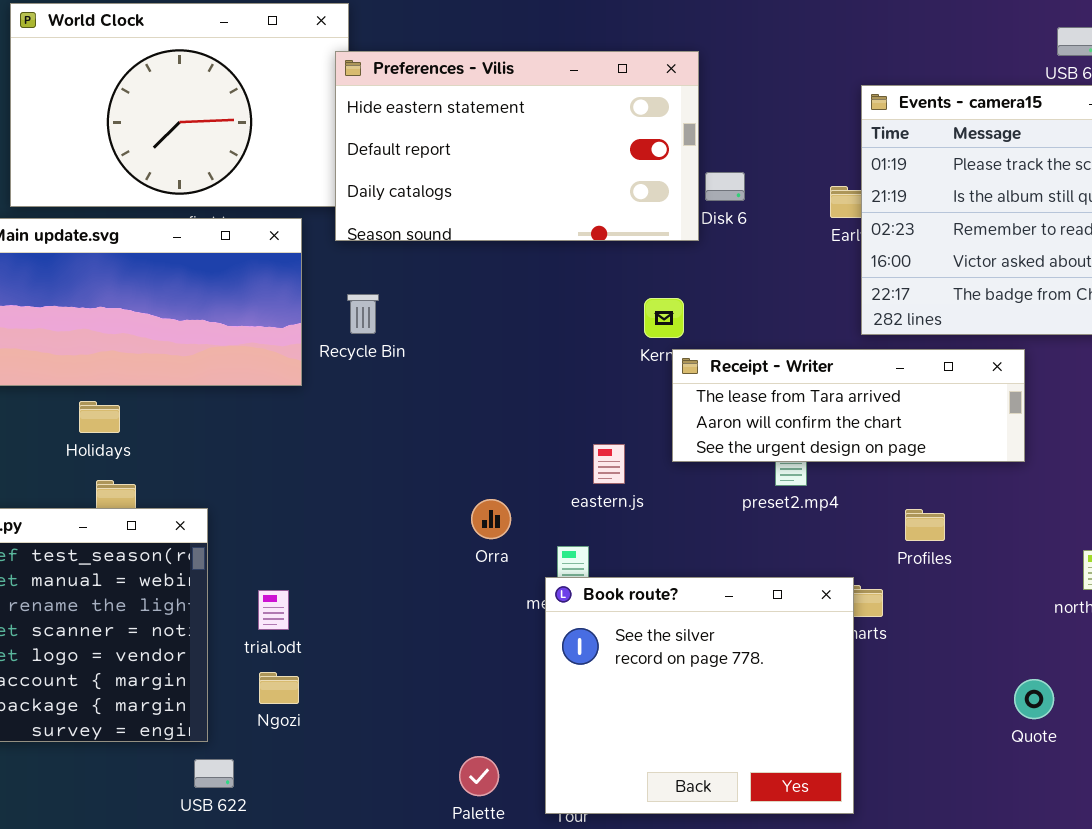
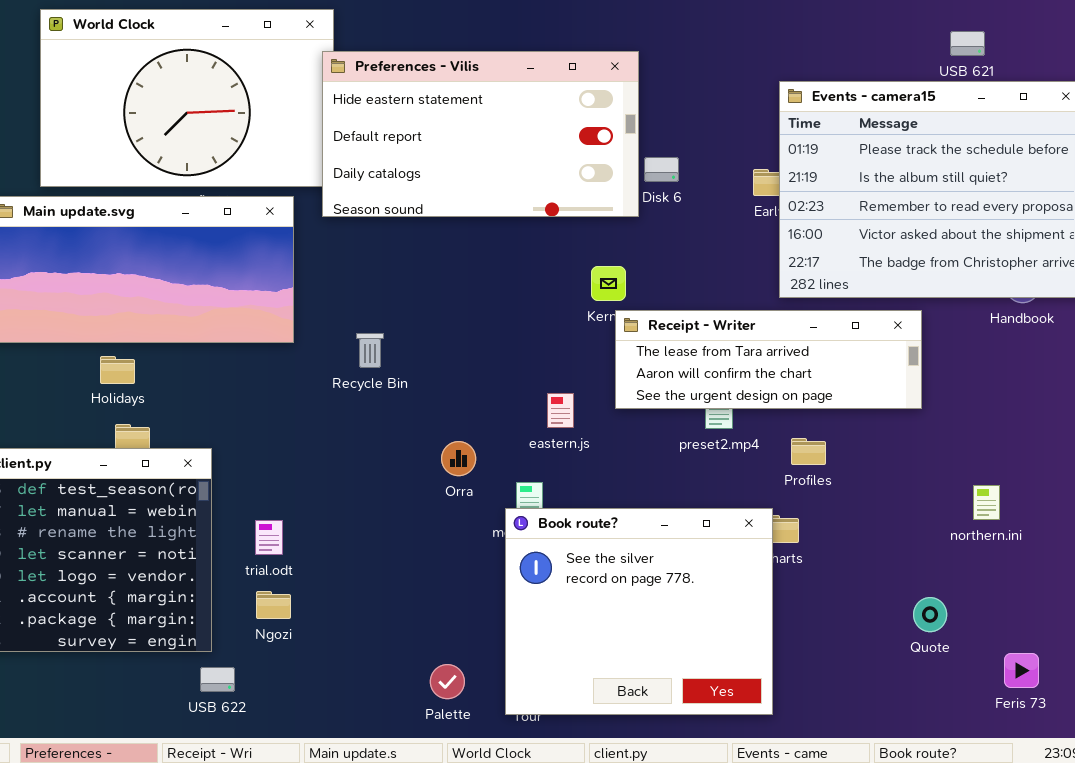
Recycle Bin: [347,294,379,334] -> [356,333,384,368], moved
Profiles: [905,509,945,541] -> [791,438,826,465], moved

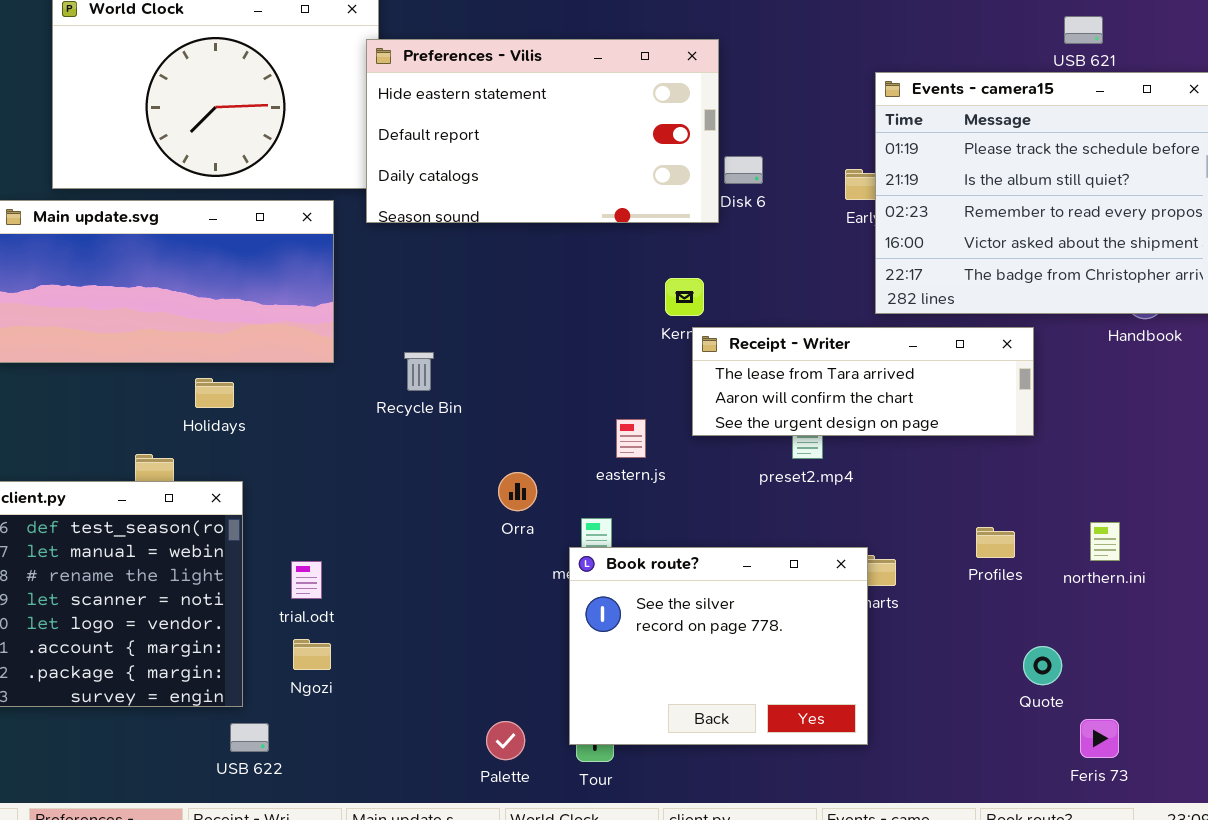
Holidays: [100,356,135,384] -> [195,378,234,408], moved
Profiles: [791,438,826,465] -> [976,527,1015,558], moved
Book route?: [505,508,773,715] -> [569,547,868,745], resized
Feris 73: [1004,653,1039,688] -> [1080,719,1119,758], moved

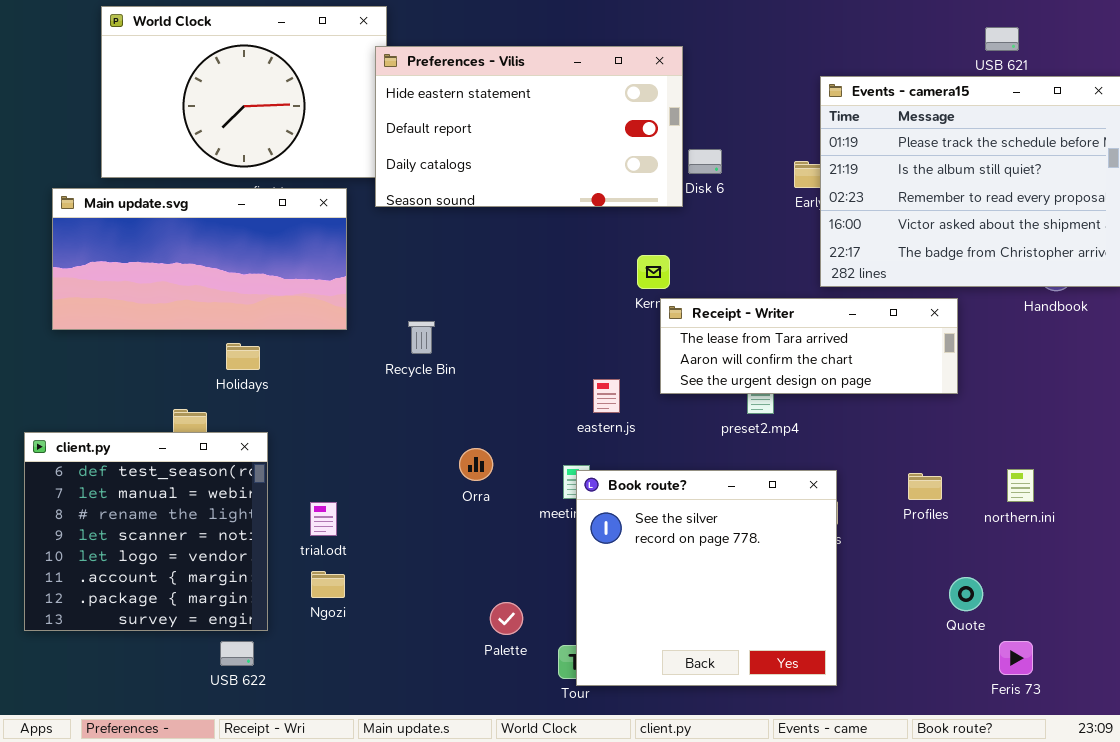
Orra: [498,472,537,511] -> [459,448,493,481], moved
Book route?: [569,547,868,745] -> [576,470,837,686], moved, resized
Palette: [486,721,525,760] -> [490,602,523,635], moved
USB 622: [230,723,269,752] -> [220,641,254,666], moved

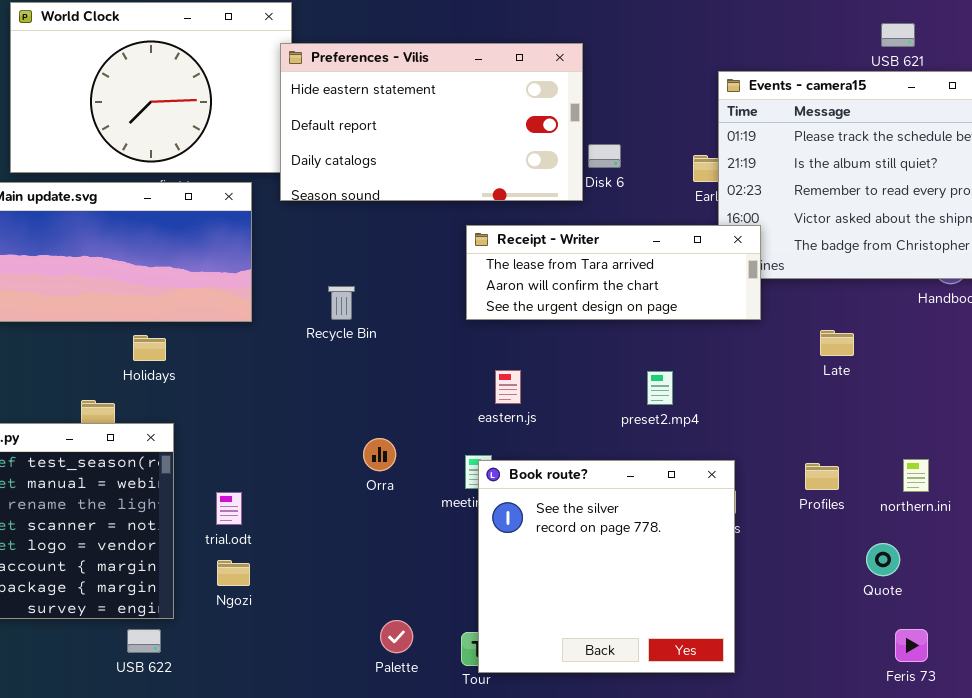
Receipt - Writer: [660,298,958,394] -> [466,225,761,320], moved
Recycle Bin: [408,321,435,354] -> [328,286,355,320], moved
Quote: [949,577,983,611] -> [866,543,900,576], moved
Palette: [490,602,523,635] -> [380,620,413,653], moved

